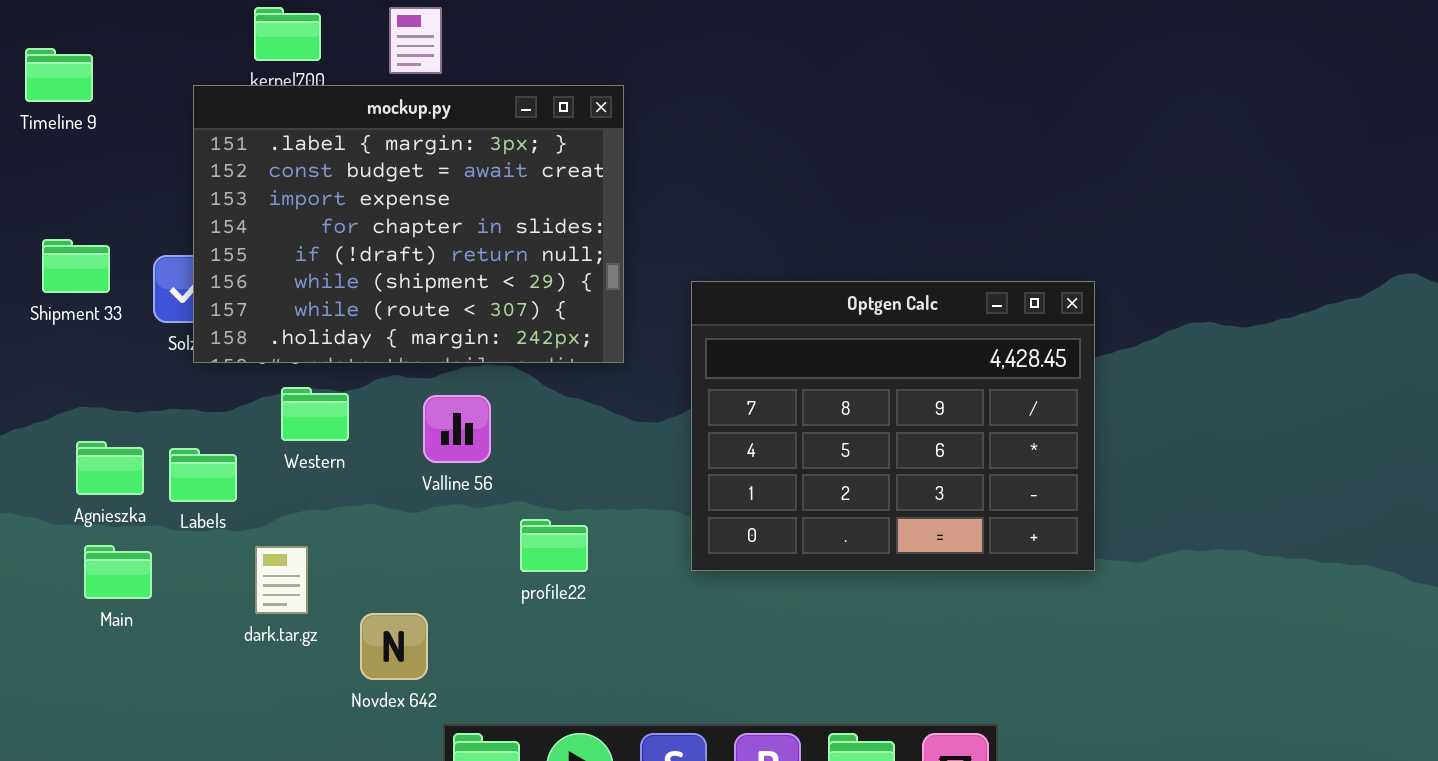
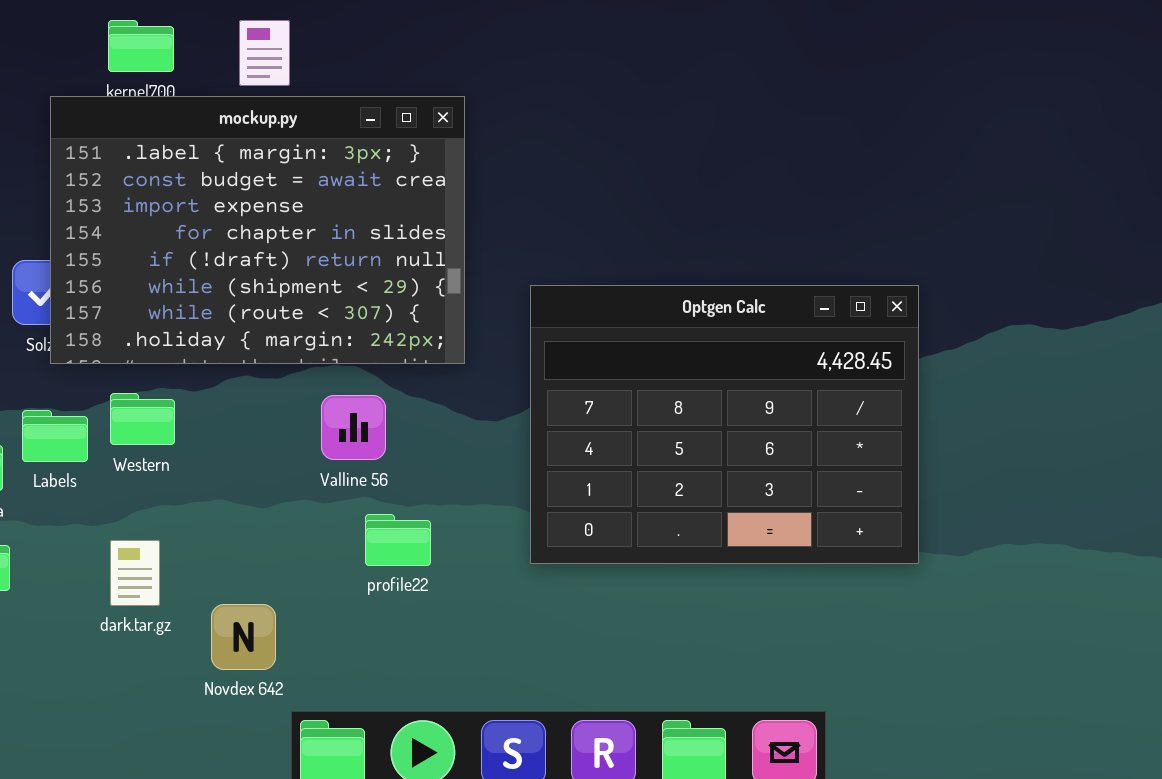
Western: [281,387,349,441] -> [110,393,175,445], moved
Valline 56: [423,395,491,463] -> [321,395,386,460], moved
Labels: [169,448,237,502] -> [22,410,88,462], moved

